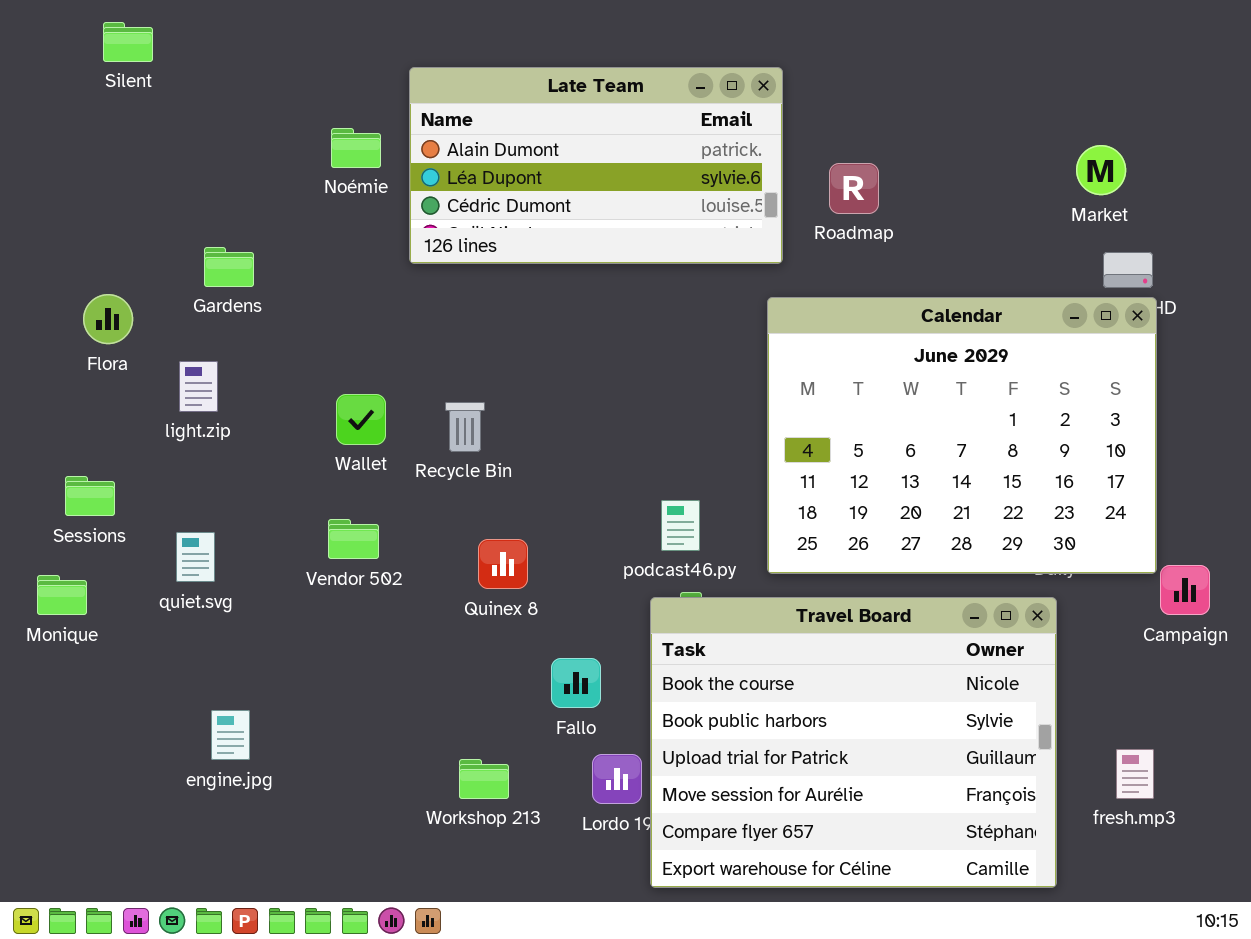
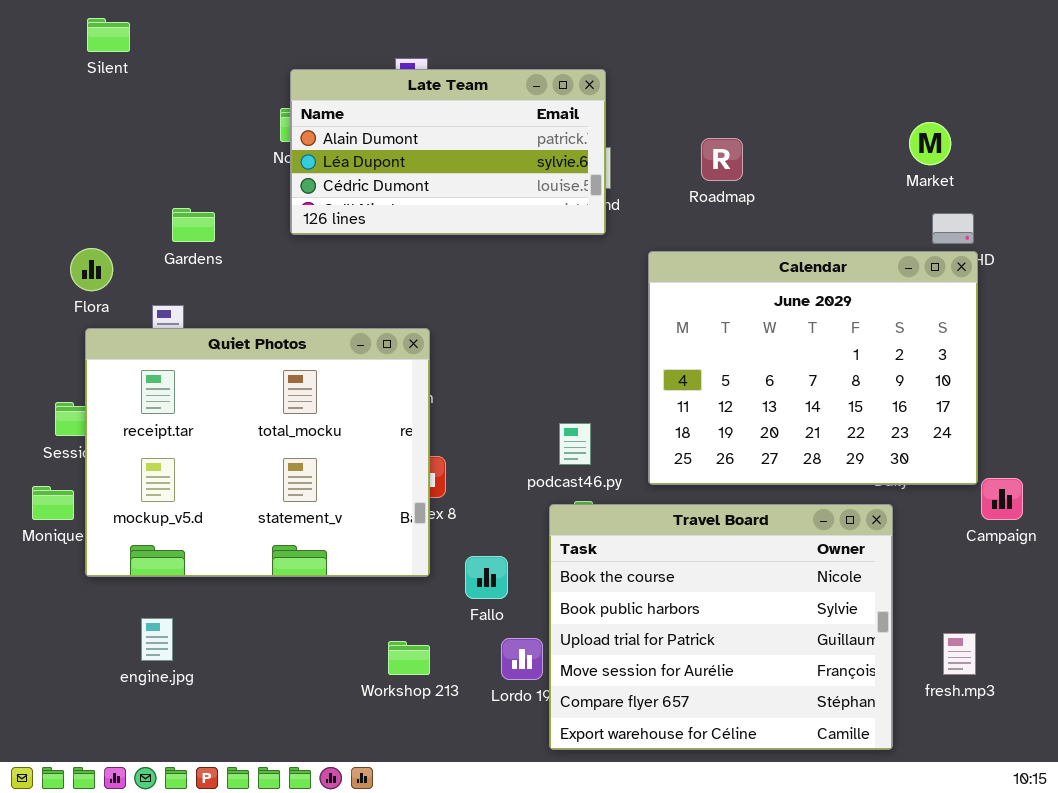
Late Team: [409,67,783,264] -> [290,69,606,235], moved
Quiet Photos: none -> [85,328,430,577], opened
engine.jpg: [211,710,250,760] -> [141,618,173,661], moved

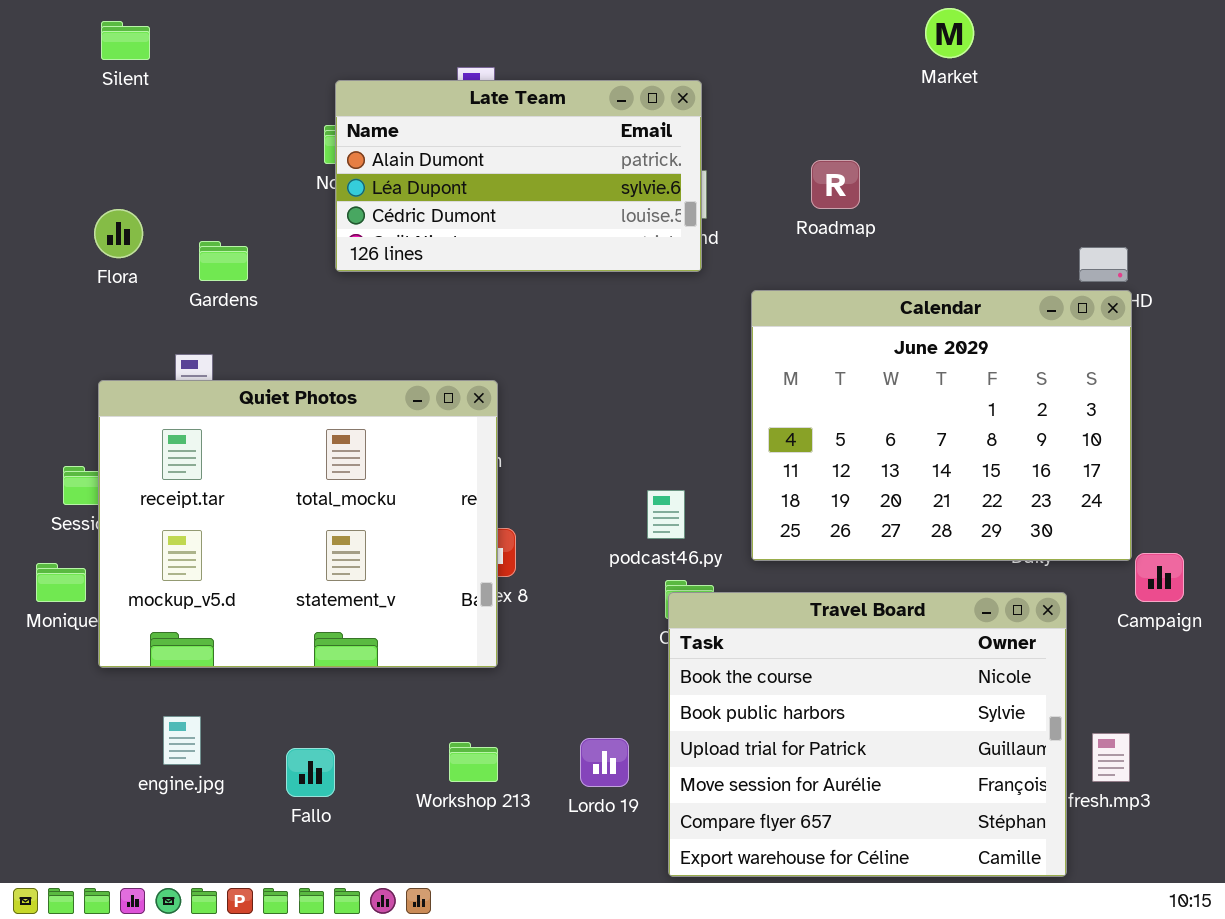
Market: [909,122,951,165] -> [925,8,974,58], moved
Flora: [70,248,113,291] -> [94,209,143,258], moved
Travel Board: [549,504,893,750] -> [668,592,1067,877], moved
Fallo: [465,556,508,599] -> [286,748,335,797], moved

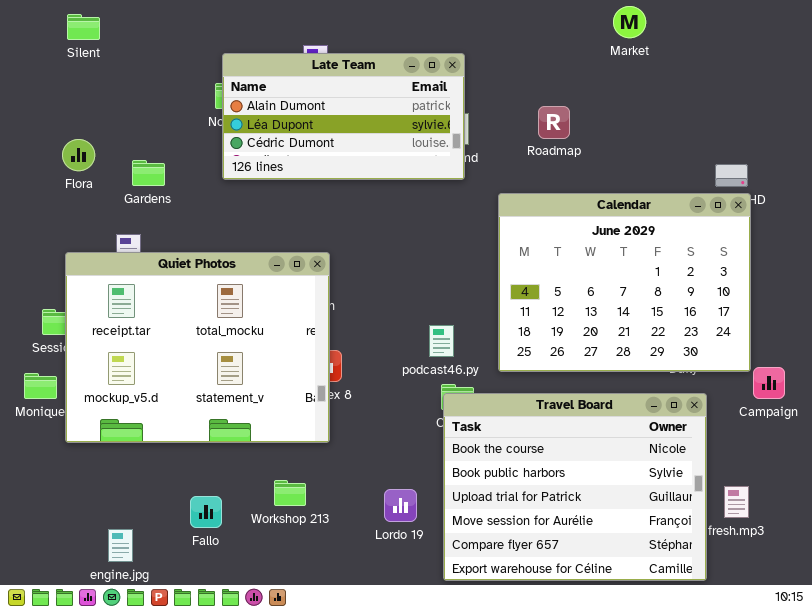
engine.jpg: [163,716,201,765] -> [108,529,133,562], moved
Workshop 213: [449,742,498,782] -> [274,480,306,506], moved

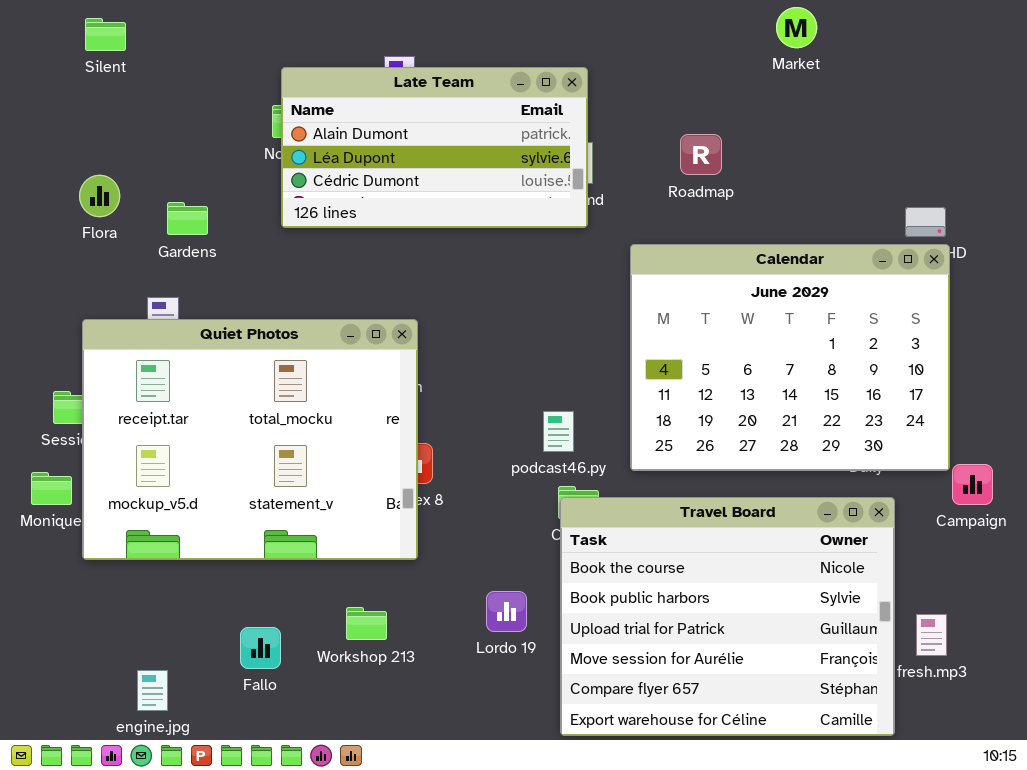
Lordo 19: [384,489,417,522] -> [486,591,527,632], moved

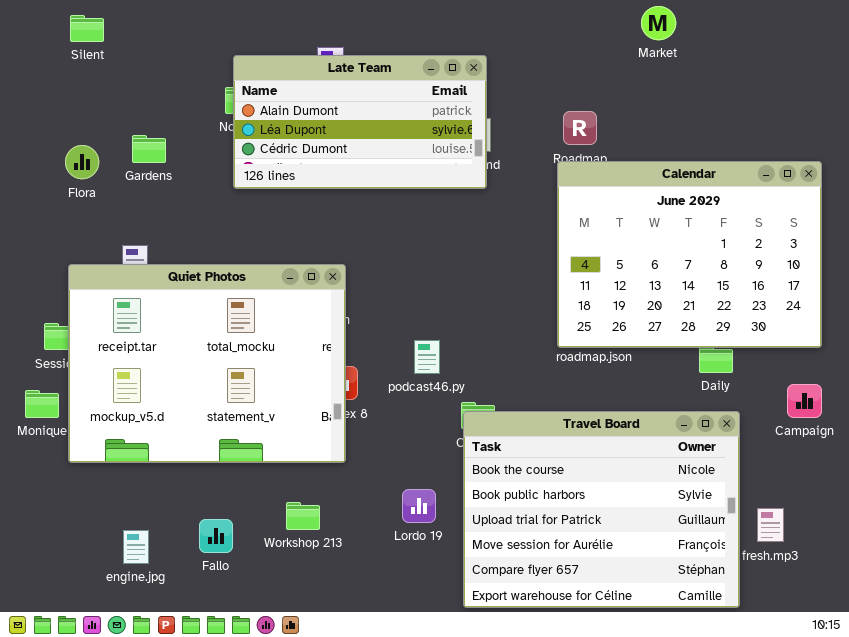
Gardens: [167,202,208,235] -> [132,135,166,163], moved
Calendar: [630,244,950,471] -> [557,161,822,348], moved
podcast46.py: [543,411,574,452] -> [414,340,440,374], moved
engine.jpg: [137,670,168,711] -> [123,530,149,564], moved

